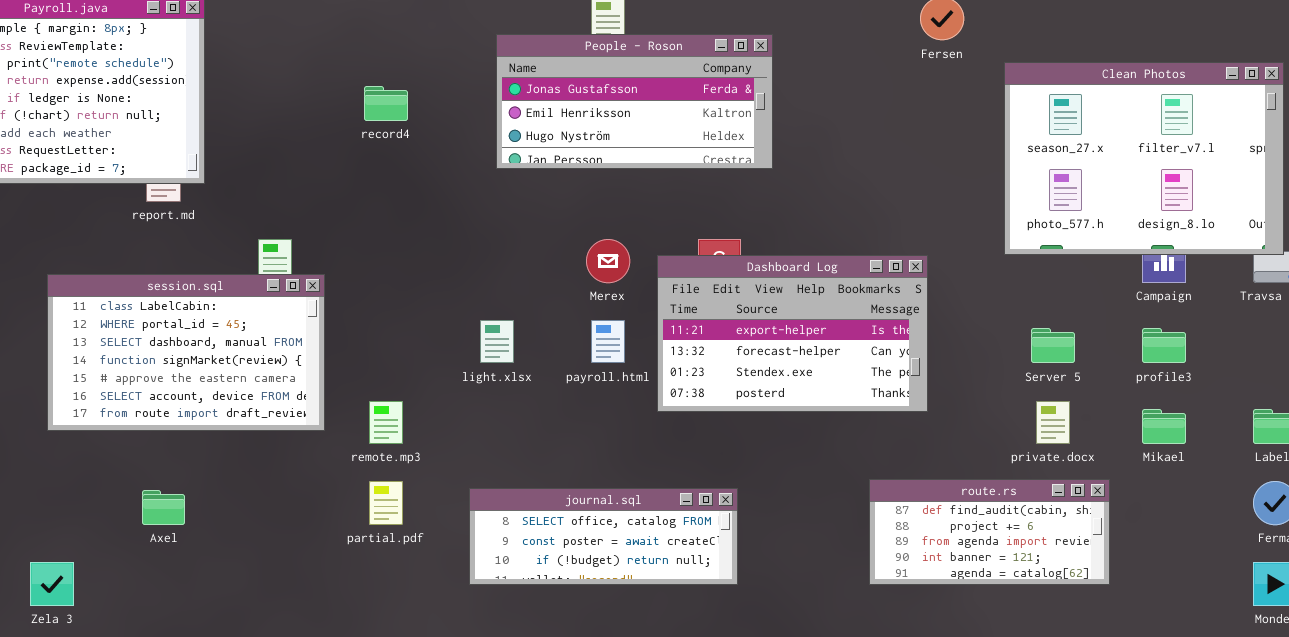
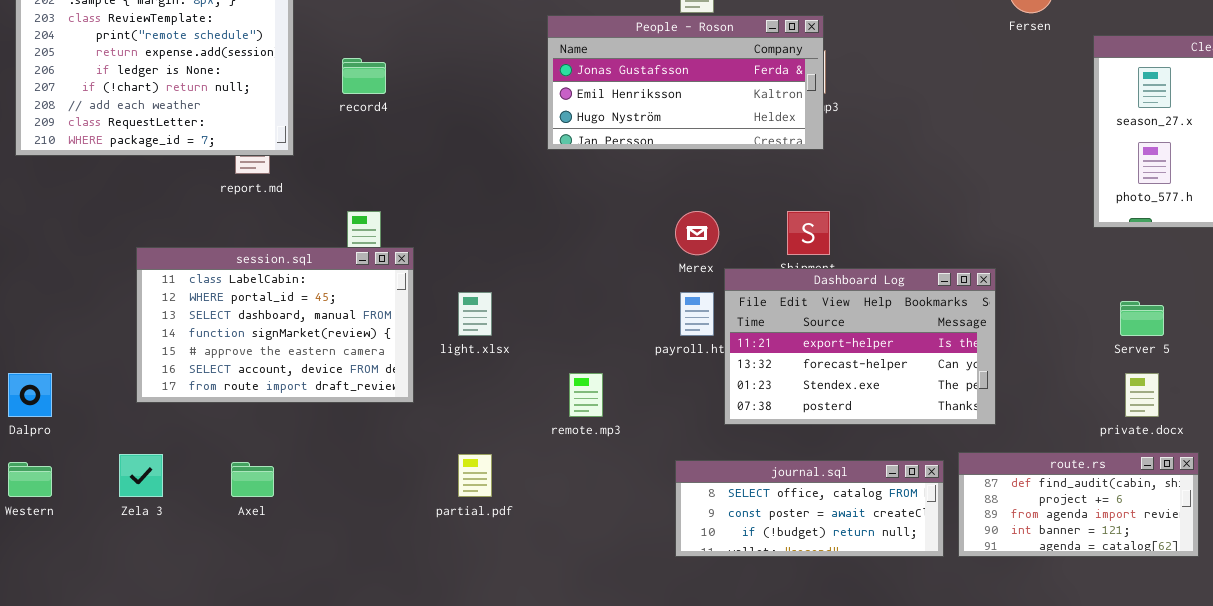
People - Roson: [496,34,773,169] -> [547,15,824,150], moved
record4: [364,86,408,121] -> [342,58,386,94], moved
Dashboard Log: [657,255,928,412] -> [724,268,996,425], moved
light.xlsx: [480,320,514,363] -> [458,292,492,336], moved
remote.mp3: [369,401,403,444] -> [569,373,603,417], moved
journal.sql: [469,488,738,585] -> [675,460,944,557], moved
Zela 3: [30,562,74,606] -> [119,454,163,497], moved

